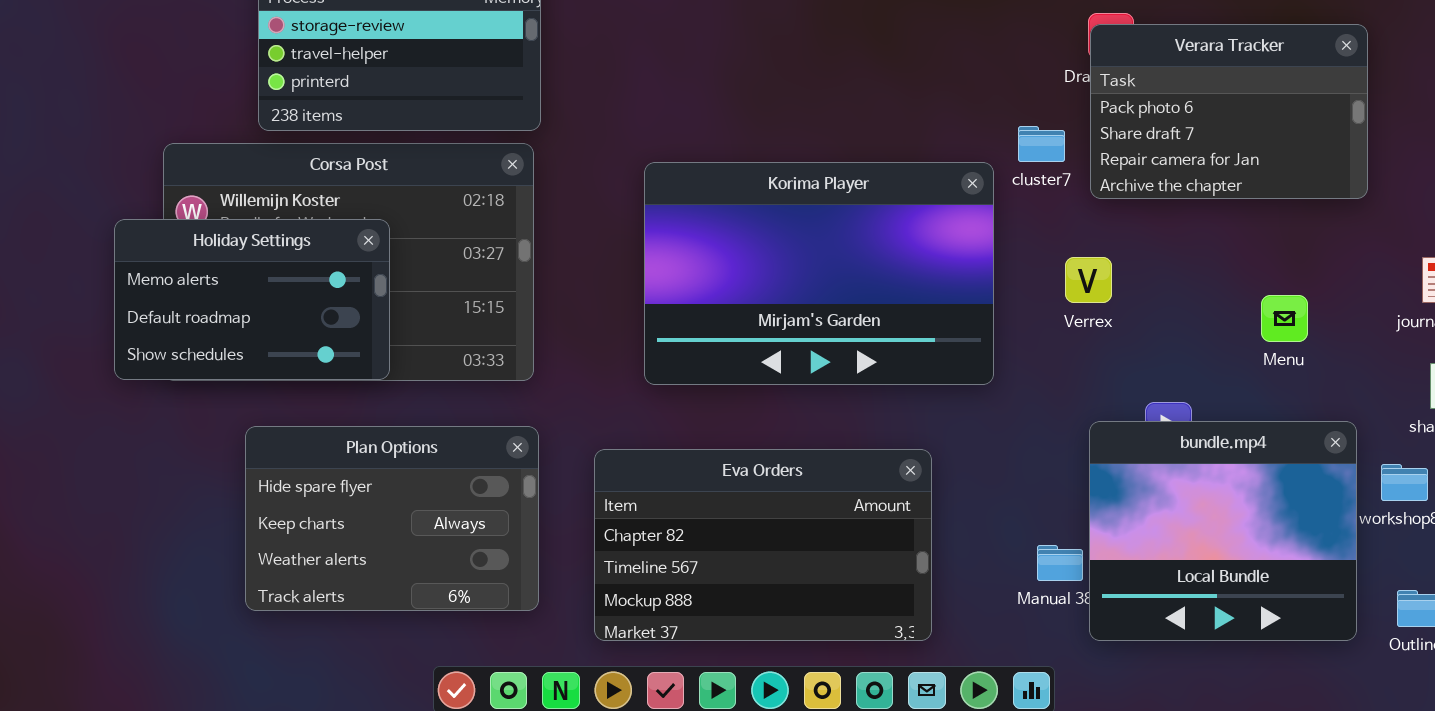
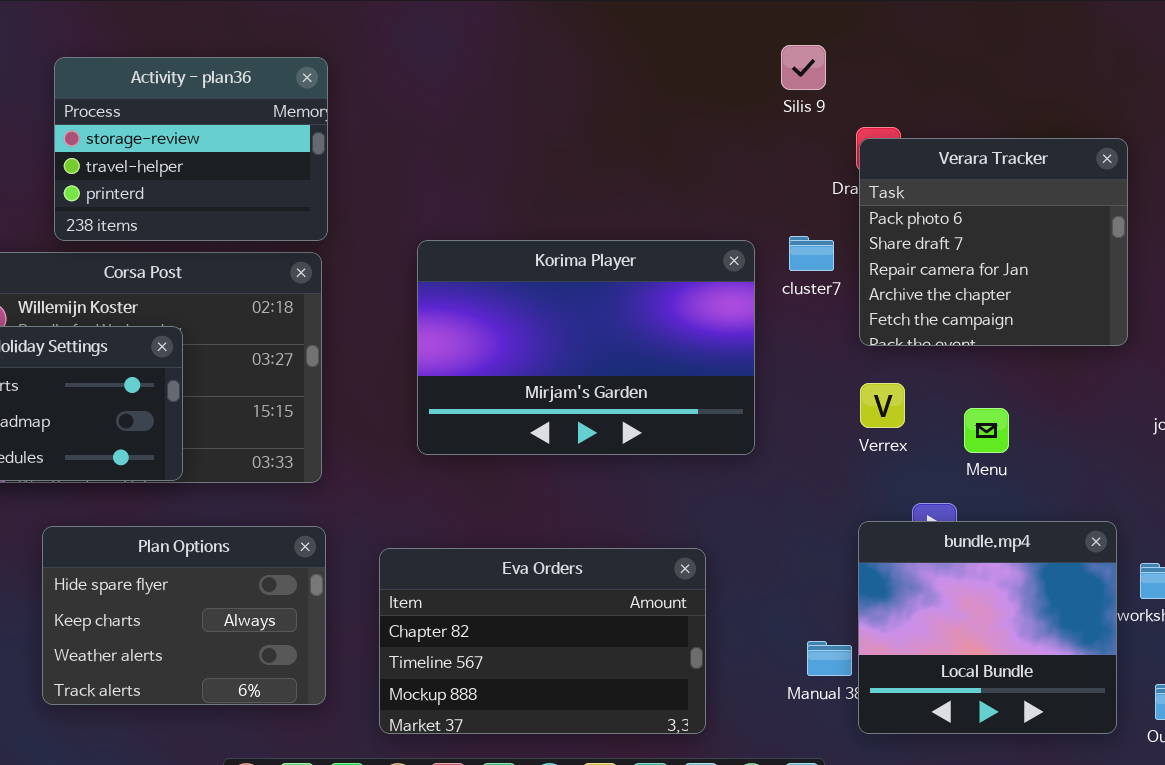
Verara Tracker: [1090,24,1368,199] -> [859,138,1128,346], resized
Korima Player: [644,162,994,385] -> [417,240,755,455], moved
Verrex: [1065,257,1112,303] -> [860,383,905,428], moved
Menu: [1261,295,1308,342] -> [964,408,1009,453], moved

